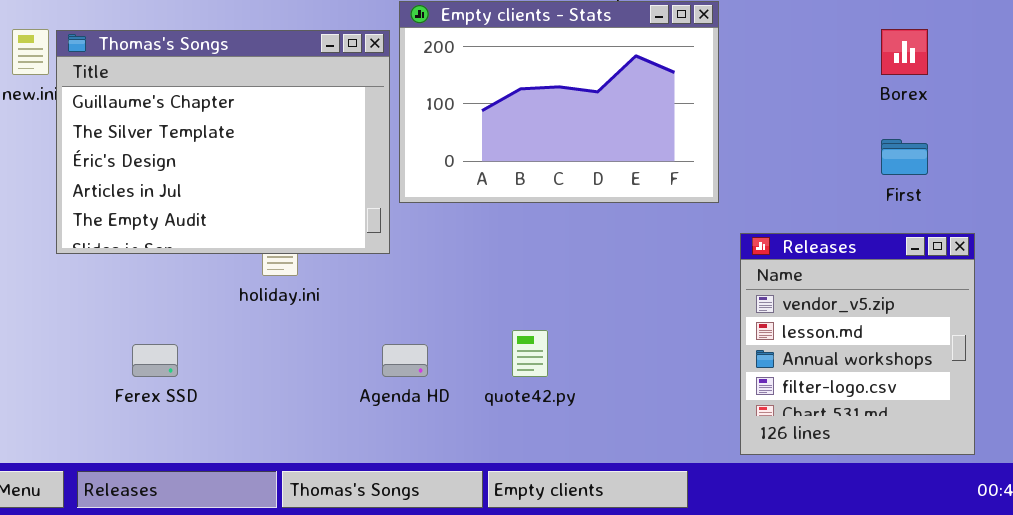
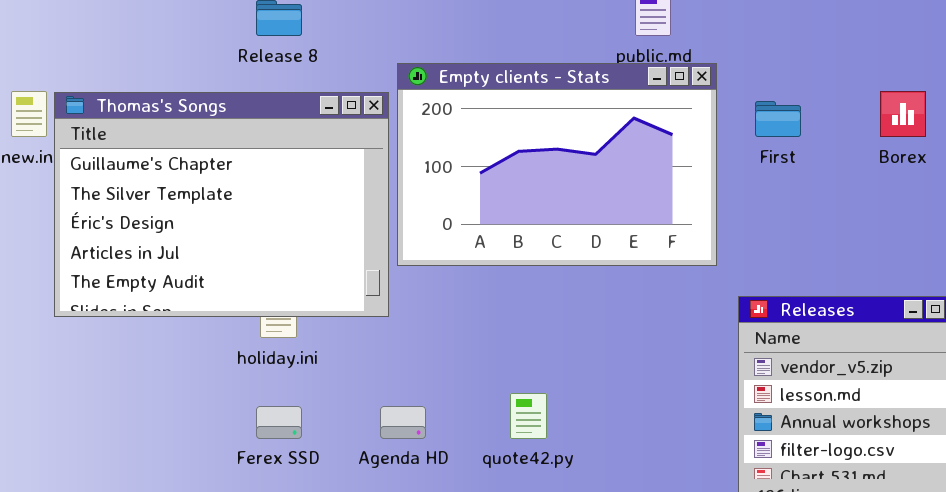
First: [881,139,928,175] -> [755,101,801,137], moved
Ferex SSD: [132,344,178,377] -> [256,406,302,439], moved

